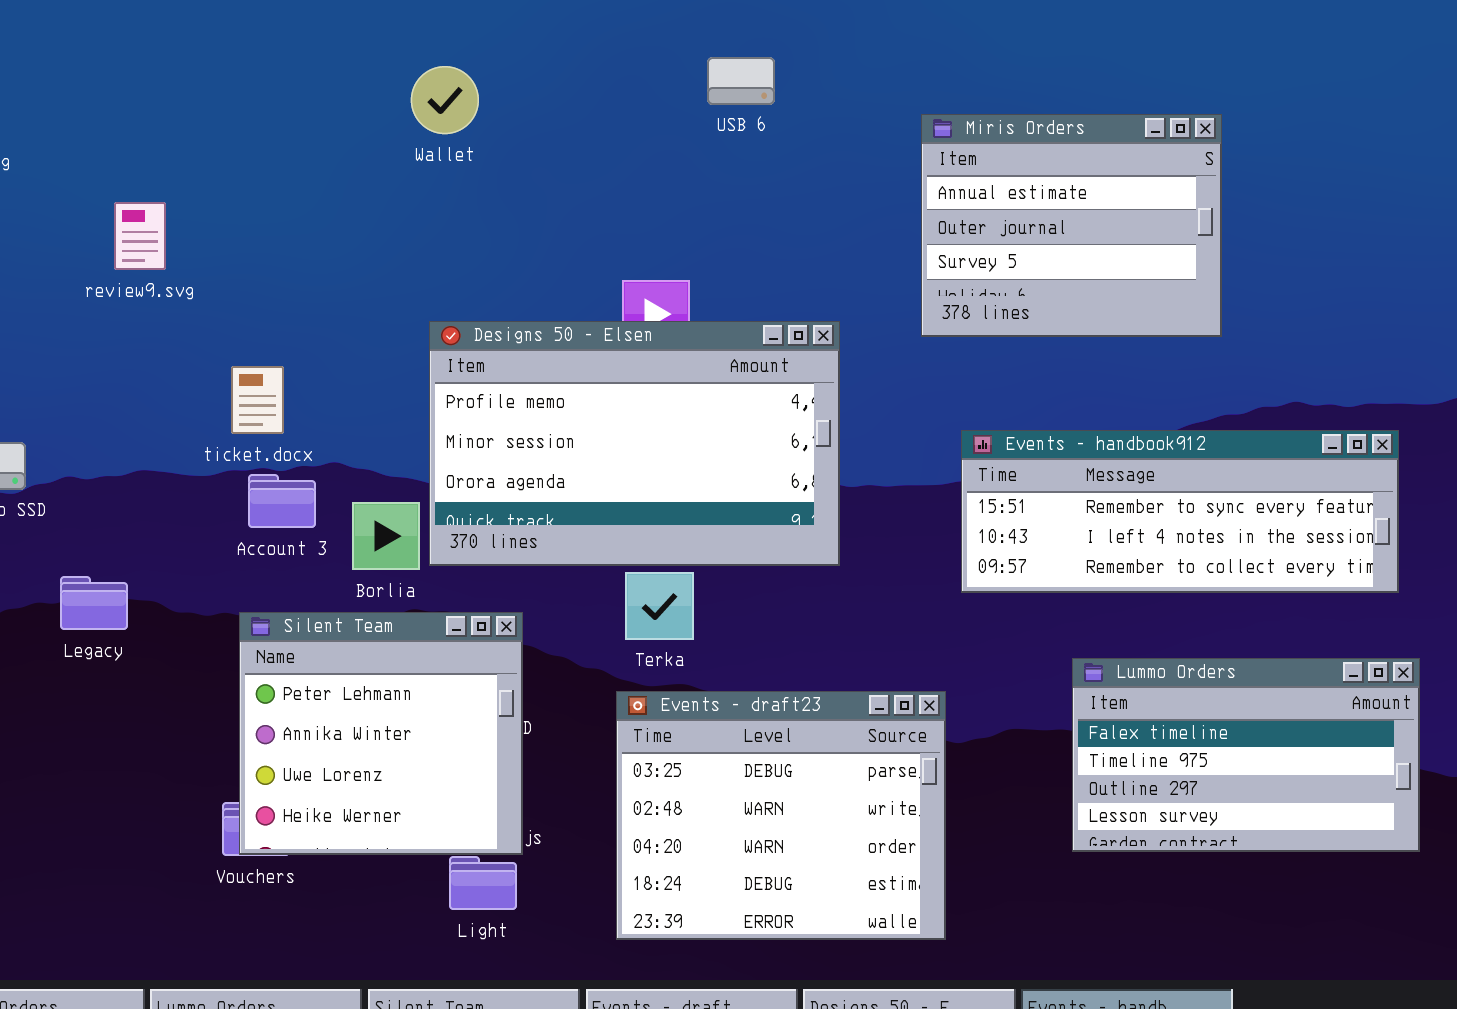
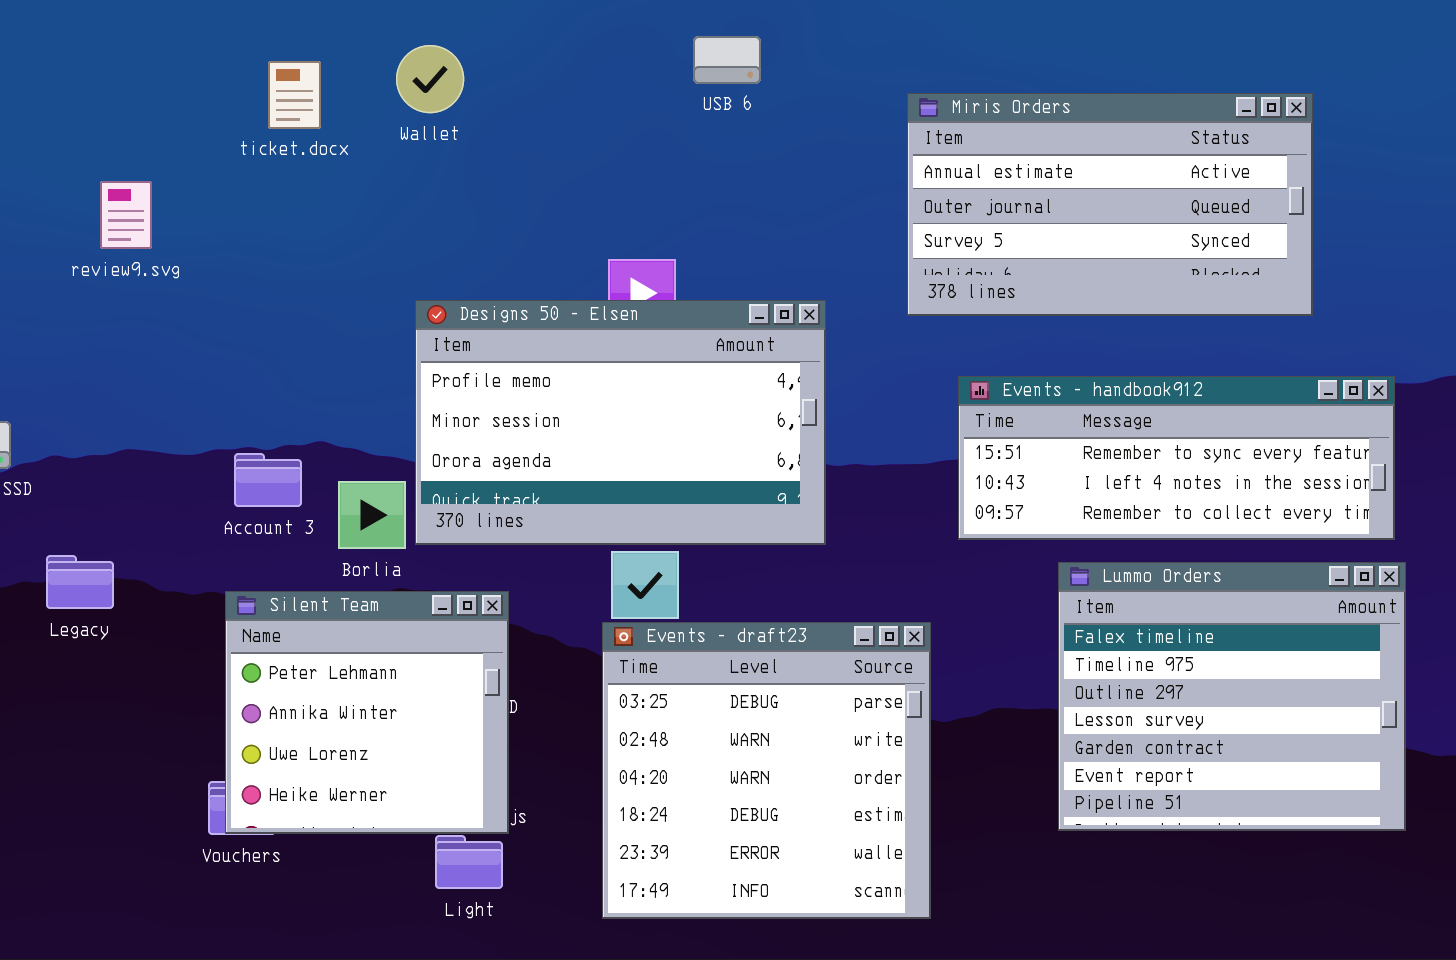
Miris Orders: [921,114,1222,337] -> [907,93,1313,316], resized
ticket.docx: [231,366,284,434] -> [268,61,321,129], moved
Events - handbook912: [961,430,1399,593] -> [958,376,1395,540], moved
Lummo Orders: [1072,658,1420,852] -> [1058,562,1406,831], resized
Events - draft23: [616,691,946,940] -> [602,622,931,919], resized

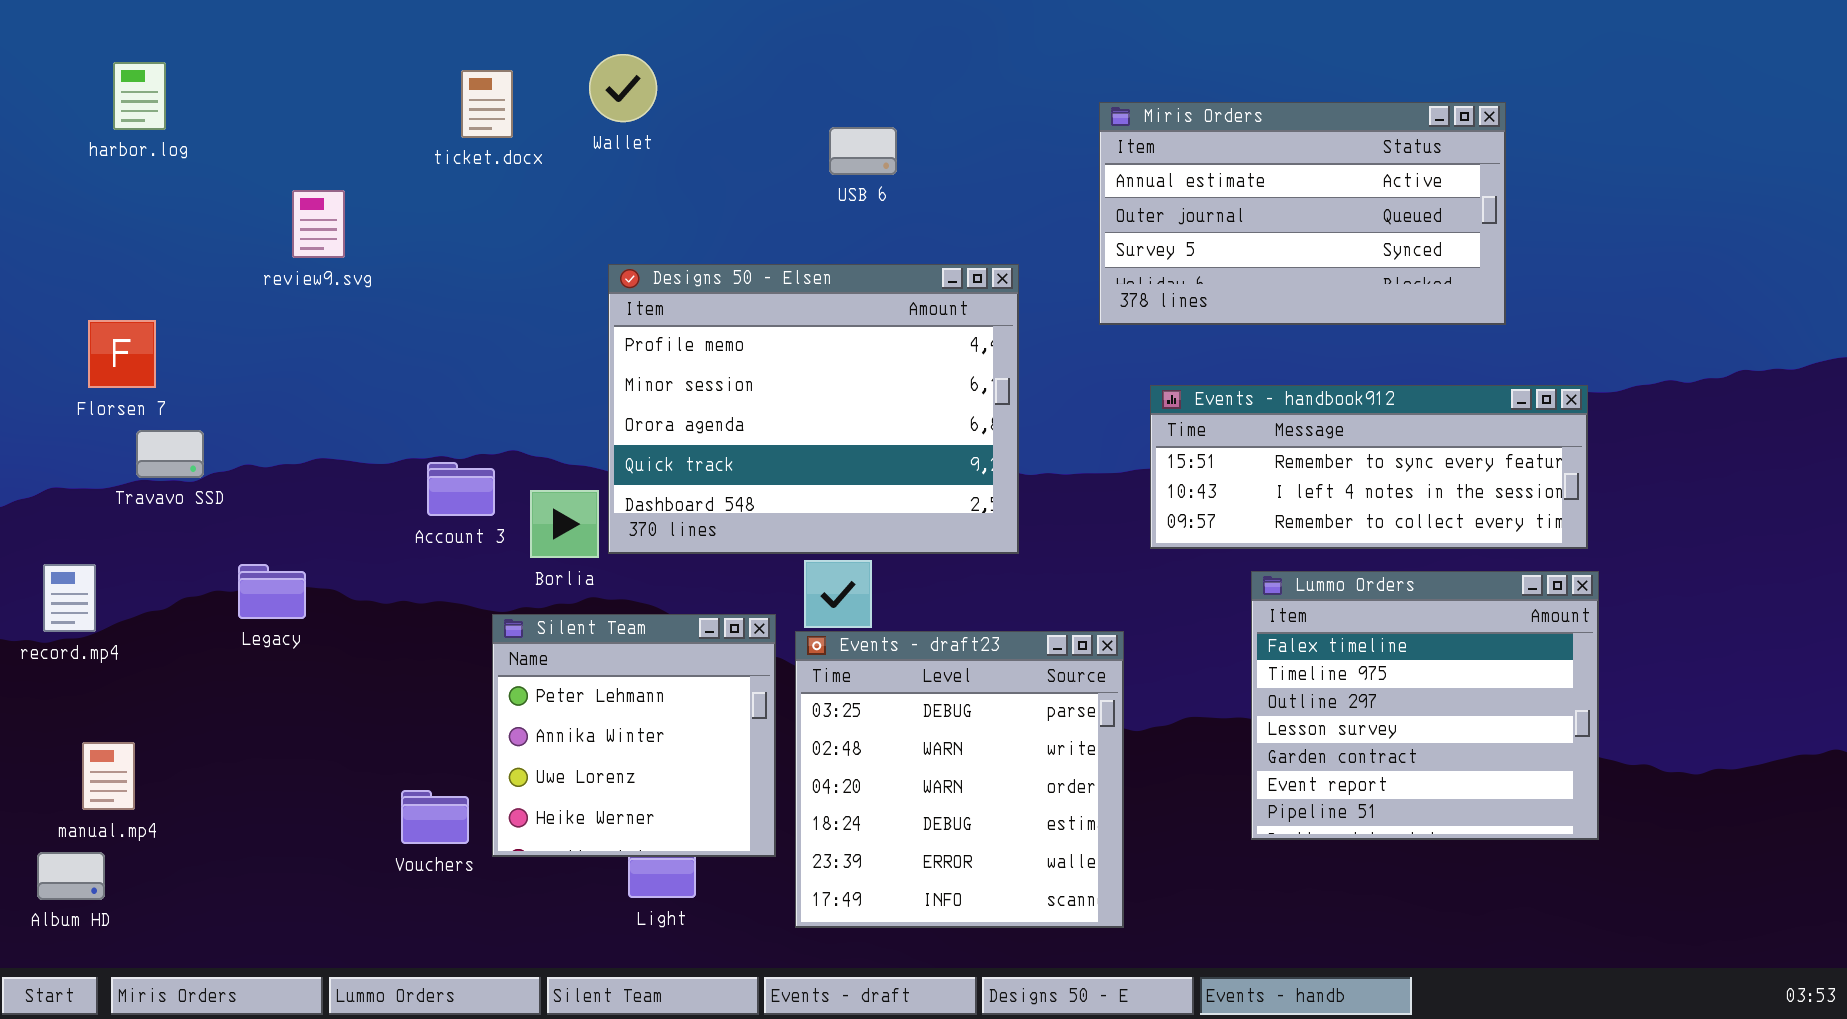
USB 6: [693,36,761,84] -> [829,127,897,175], moved
Designs 50 - Elsen: [415,300,826,545] -> [608,264,1019,554], resized
Silent Team: [225,591,509,834] -> [492,614,776,857], moved

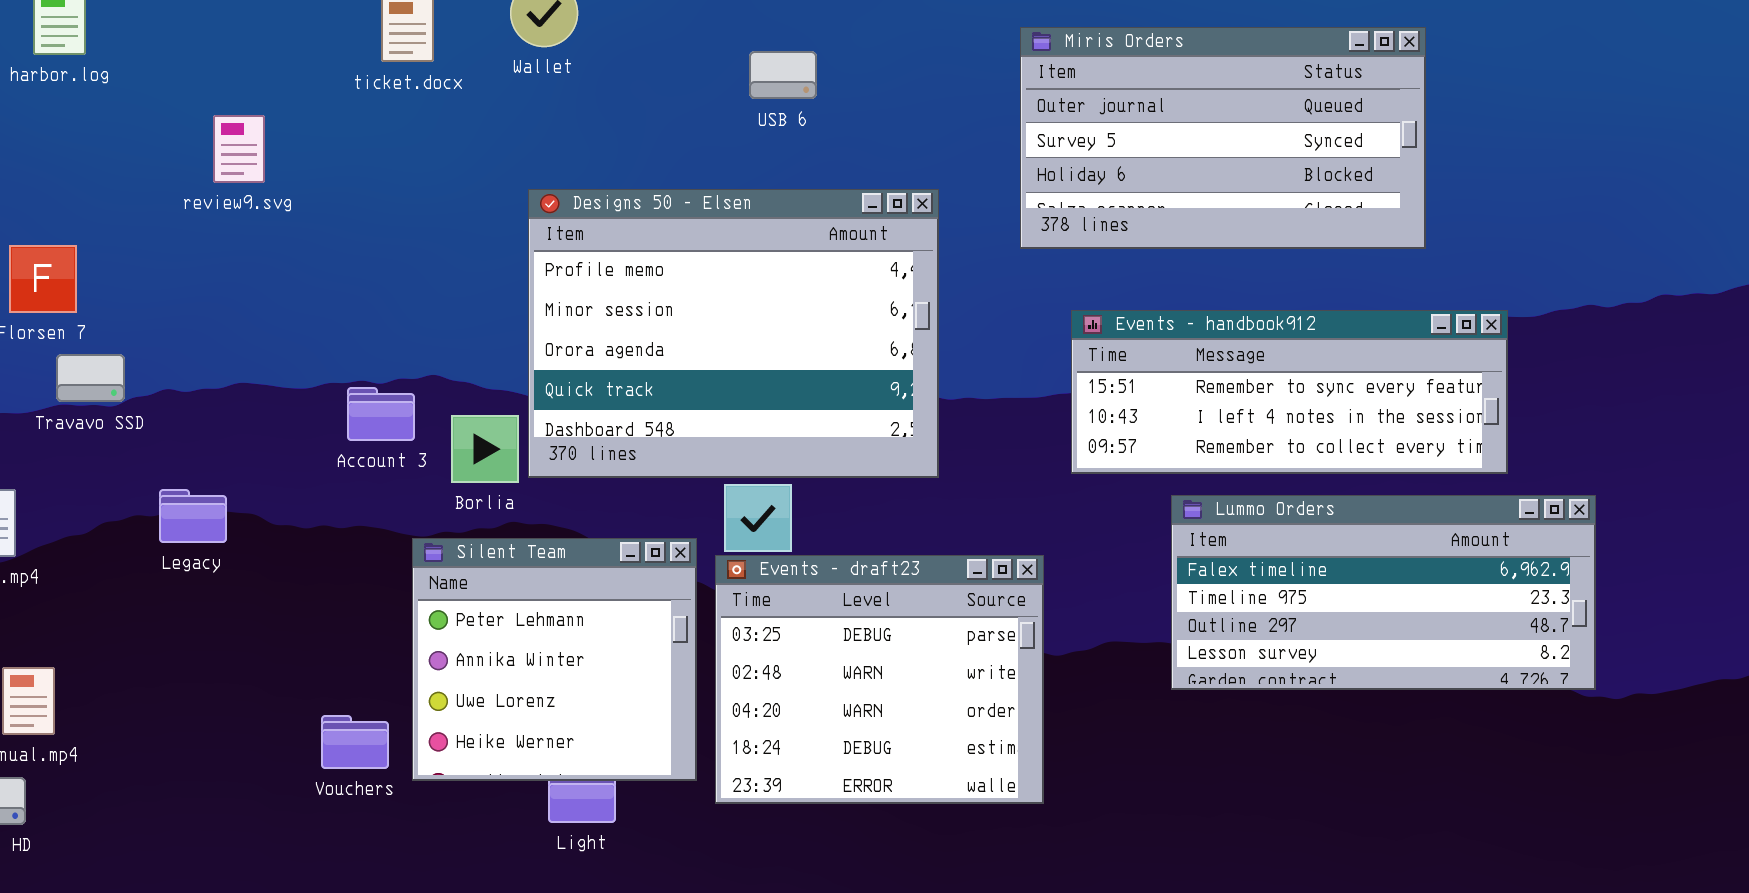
Miris Orders: [1099,102,1506,325] -> [1020,27,1426,249], scrolled down 1 row
Lummo Orders: [1251,571,1599,840] -> [1171,495,1596,690], resized
Events - draft23: [795,631,1124,928] -> [715,555,1044,804], resized

